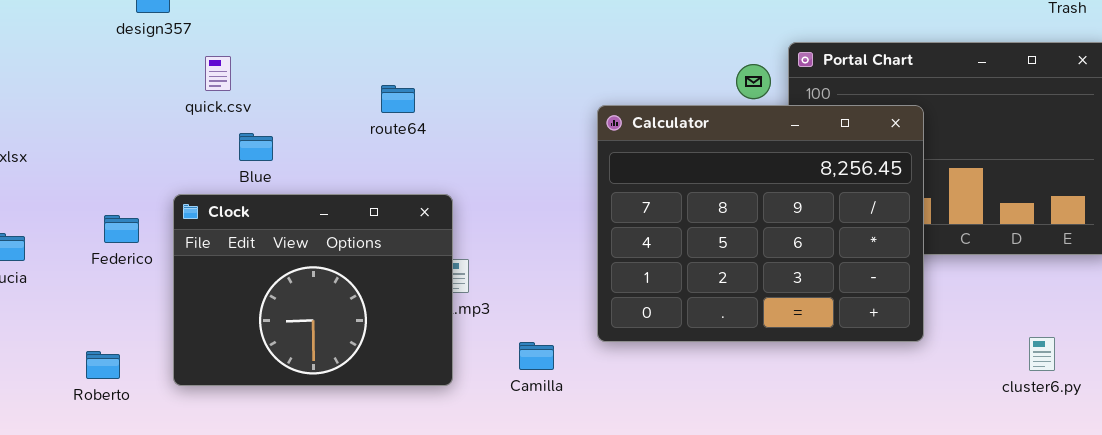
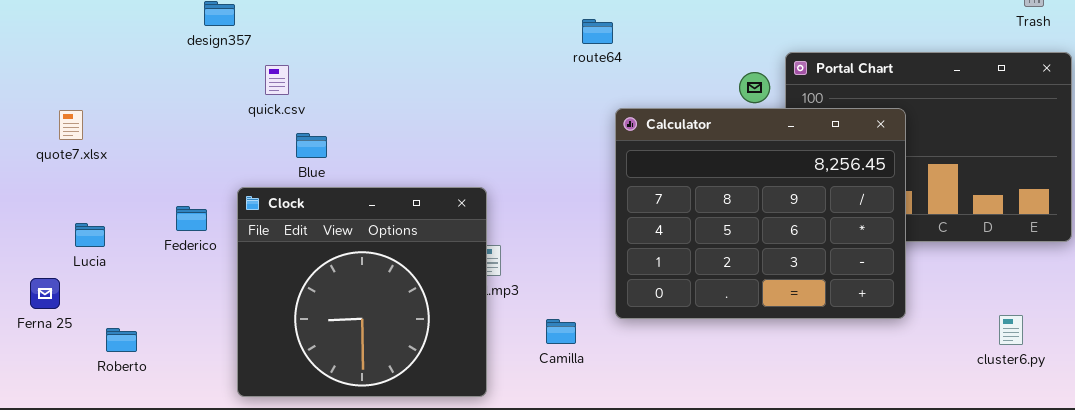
route64: [381,85,415,113] -> [582,19,613,44], moved
Clock: [173,194,453,386] -> [237,187,487,397], resized
Roberto: [86,351,120,379] -> [106,328,137,352], moved

